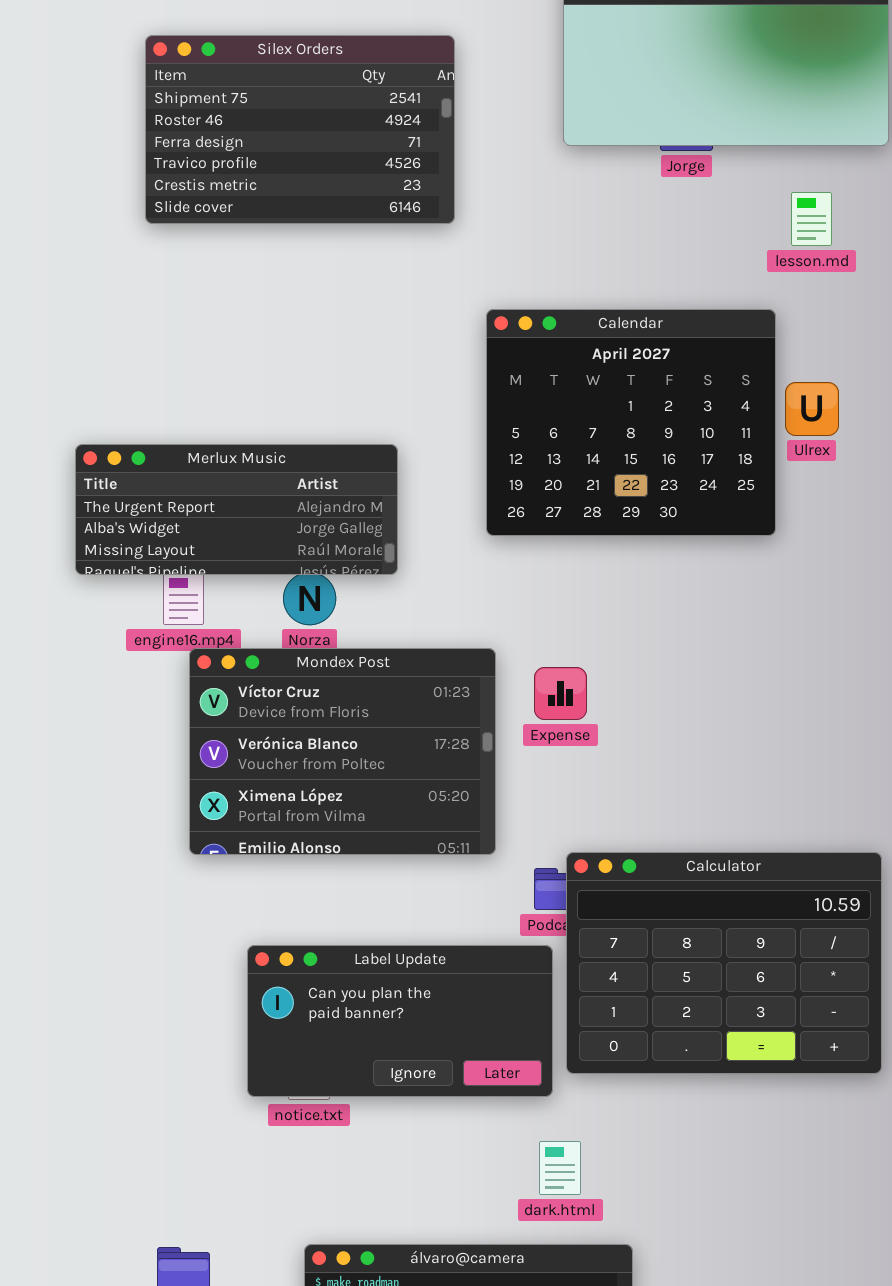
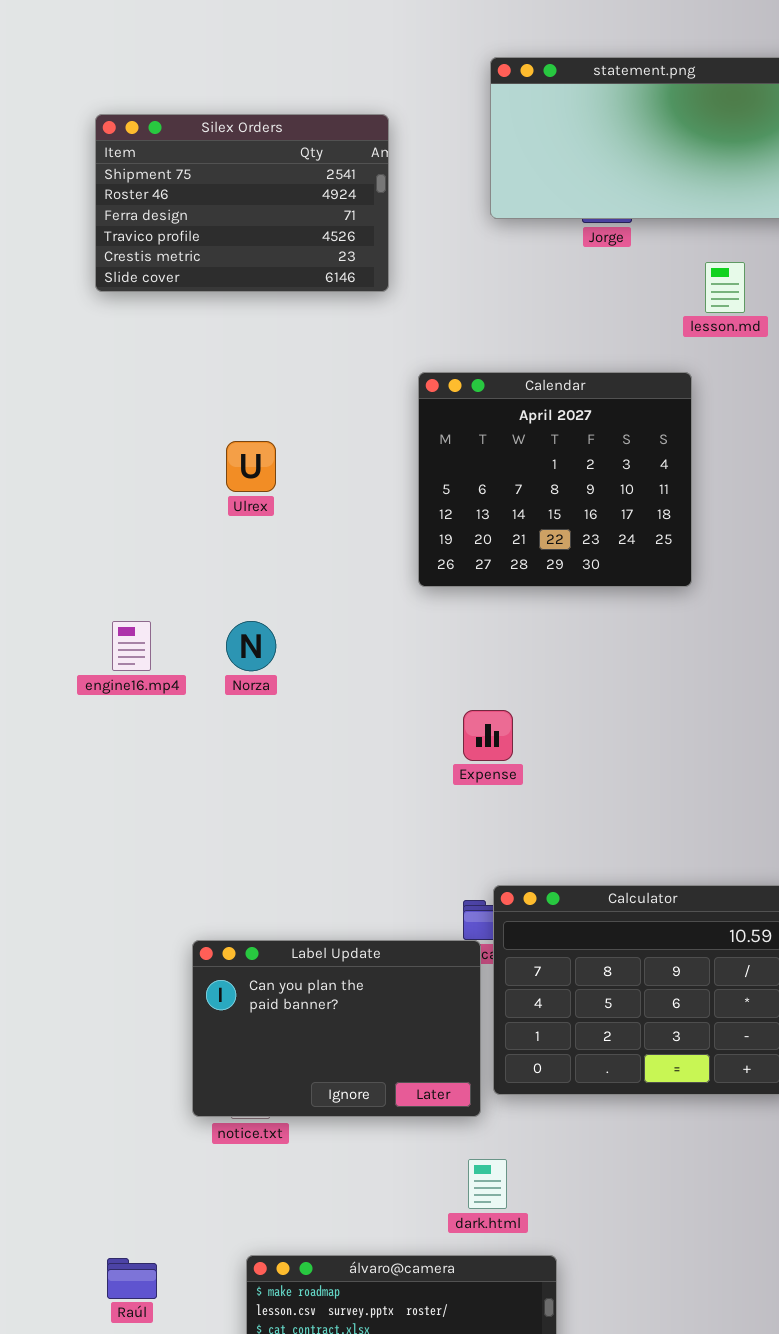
Ulrex: [785,382,839,436] -> [226,441,276,492], moved
Merlux Music: [75,444,398,575] -> none, closed
Mondex Post: [189,648,496,855] -> none, closed
Label Update: [247,945,553,1097] -> [192,940,481,1117], resized

